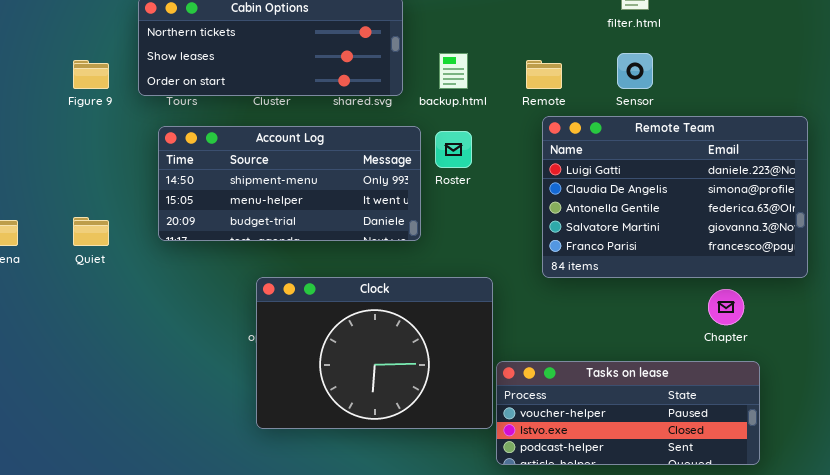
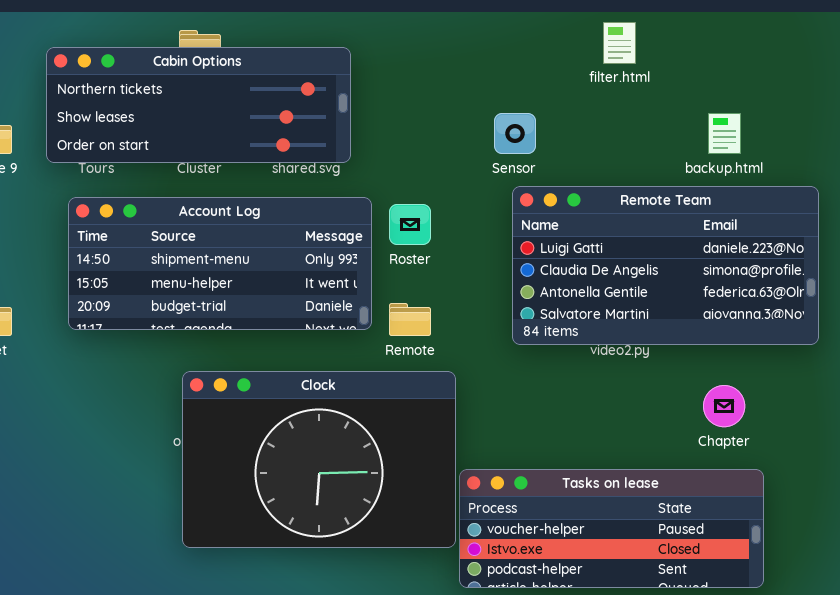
backup.html: [439,53,468,89] -> [708,113,741,154], moved
Sensor: [617,53,653,89] -> [494,113,536,154], moved
Remote: [526,60,562,89] -> [389,303,431,336], moved
Remote Team: [542,116,808,278] -> [512,186,819,345], resized

